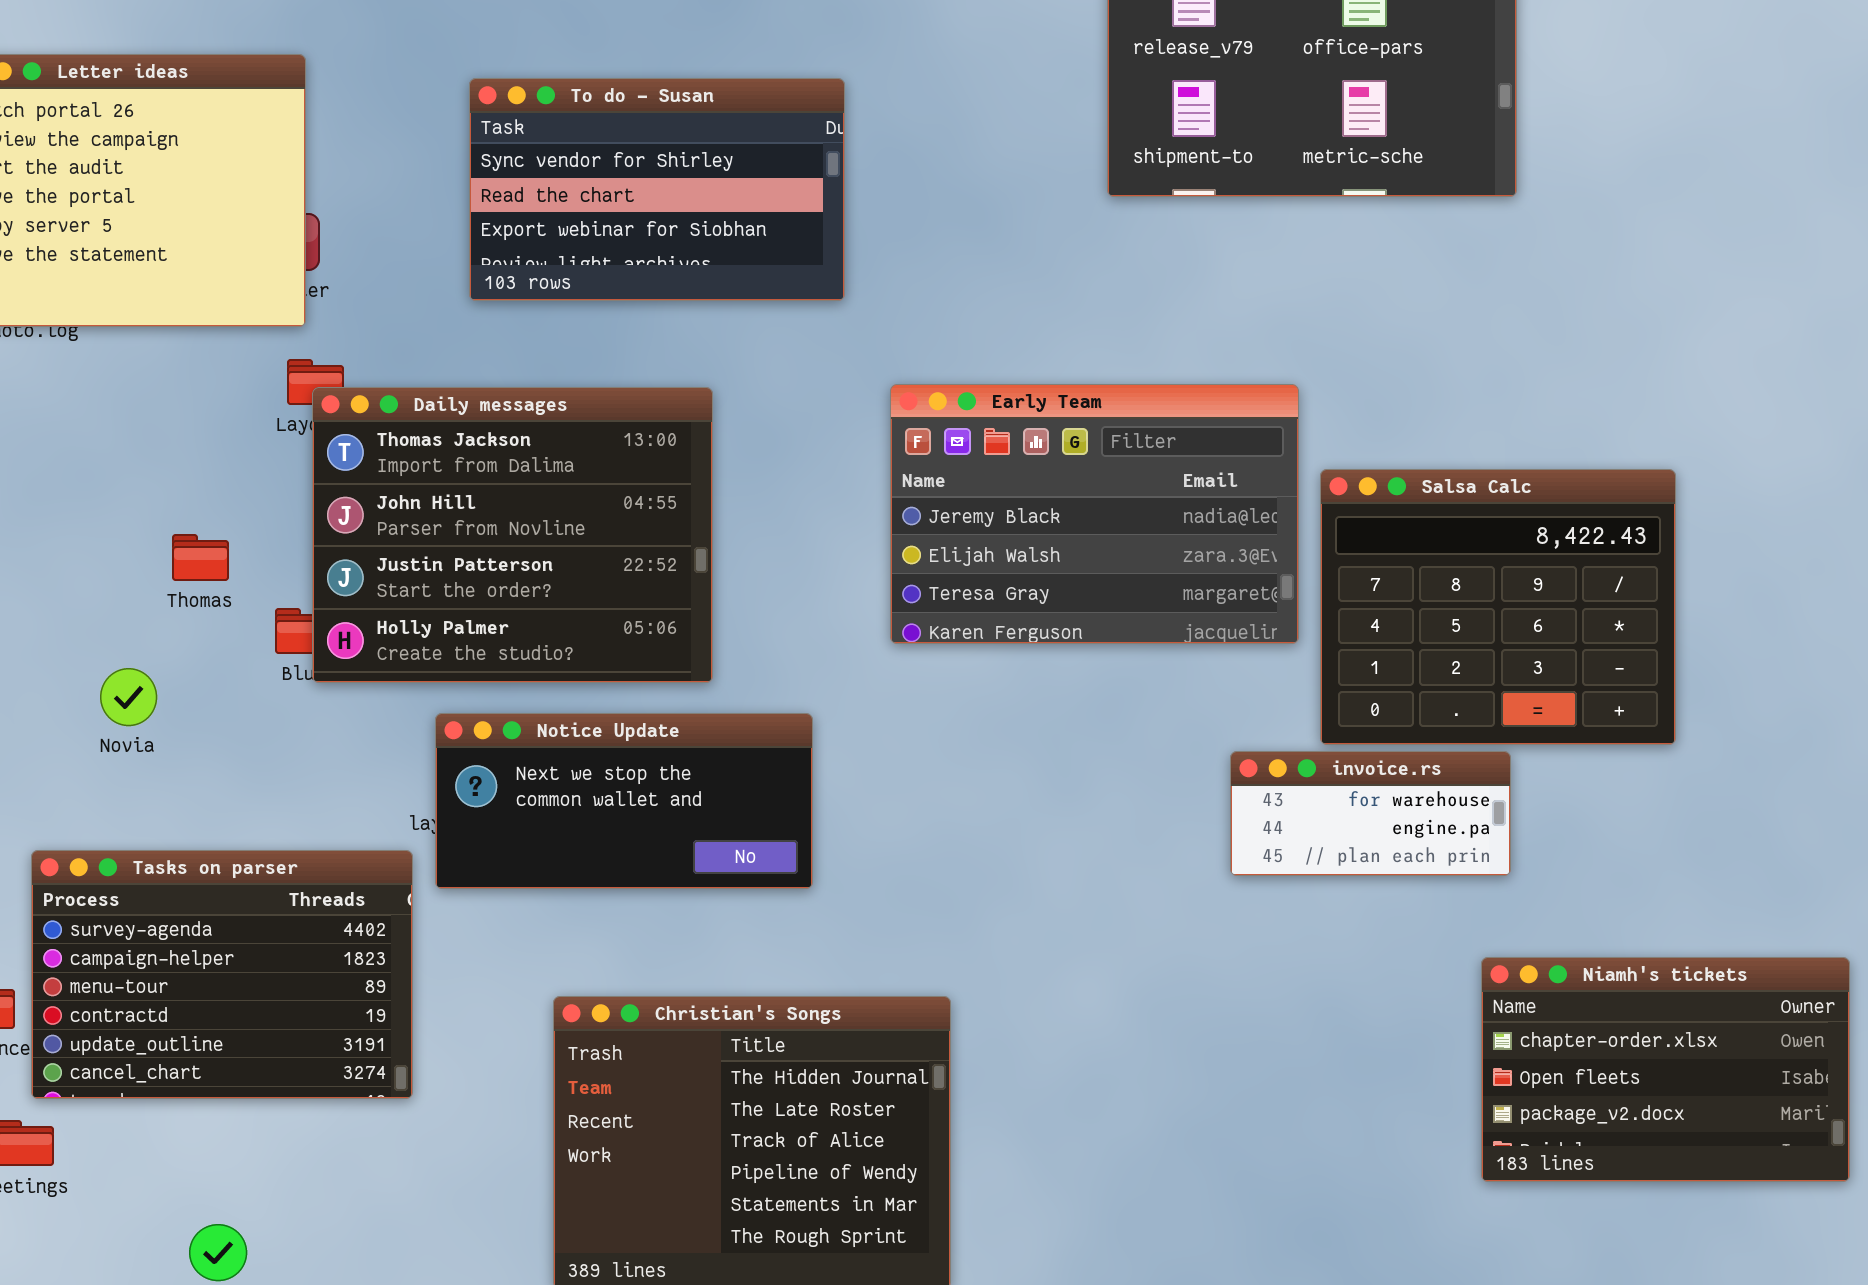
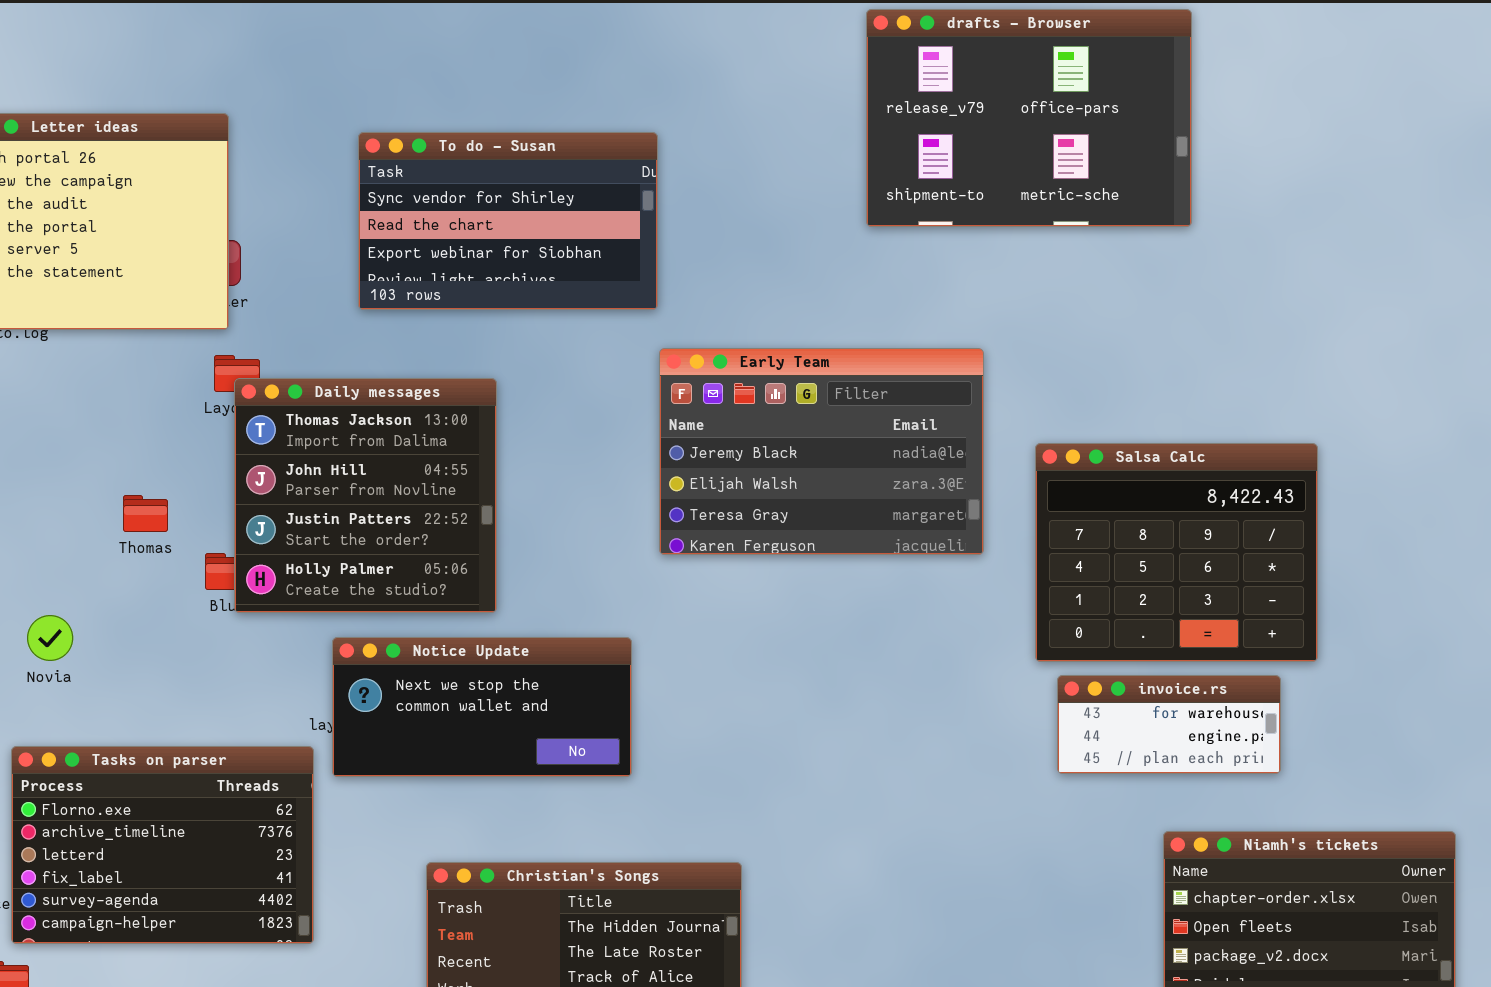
Early Team: [890,384,1299,644] -> [659,348,984,555], moved
Daily messages: [312,387,713,683] -> [234,378,497,613], resized
Novia: [100,668,157,726] -> [27,615,73,661], moved
invoice.rs: [1230,751,1511,876] -> [1057,675,1281,774], moved
Tasks on parser: [31,850,413,1099] -> [11,746,314,944], scrolled up 4 rows

